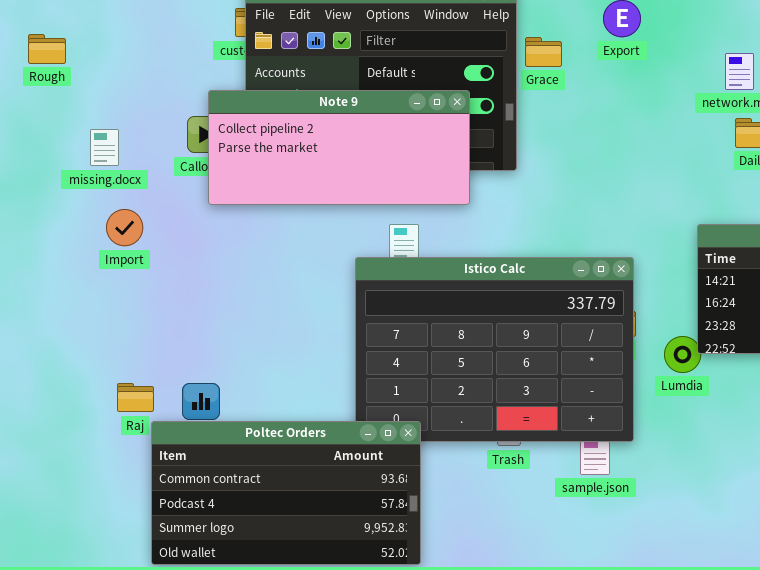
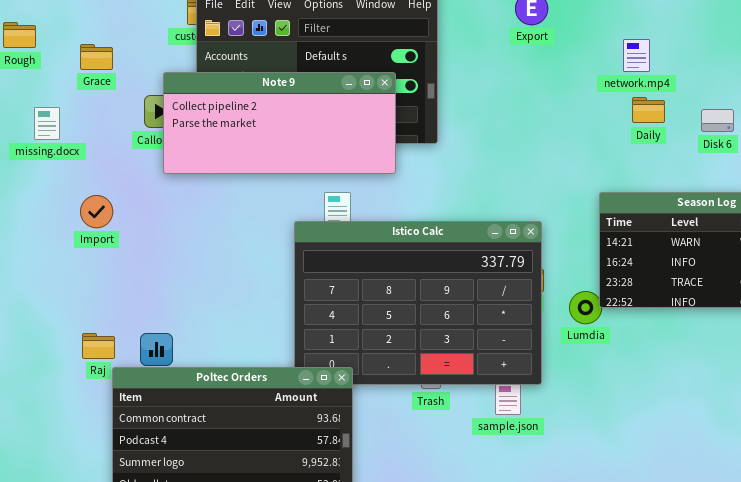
Grace: [525,37,562,67] -> [80,44,113,70], moved
missing.docx: [90,129,119,166] -> [34,107,60,140], moved
Import: [106,209,143,246] -> [80,195,113,228], moved

